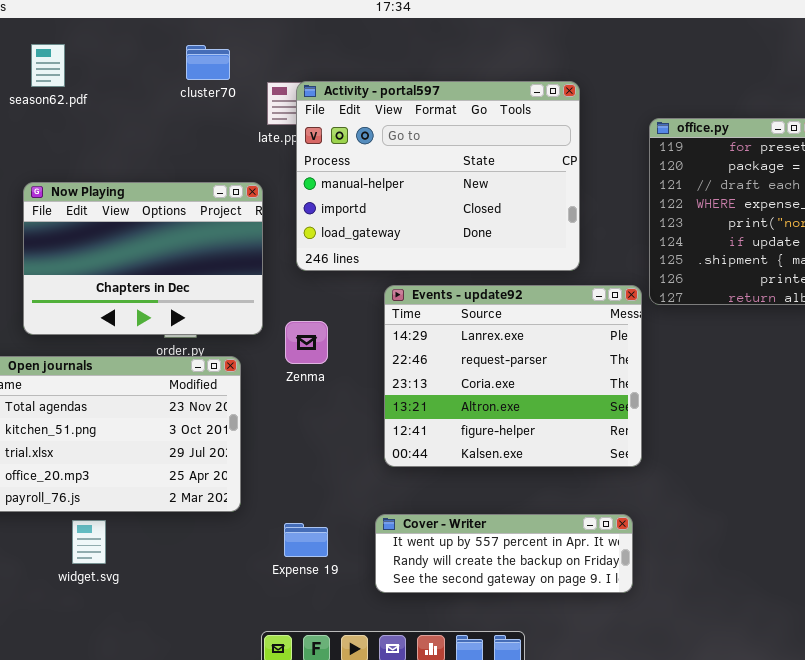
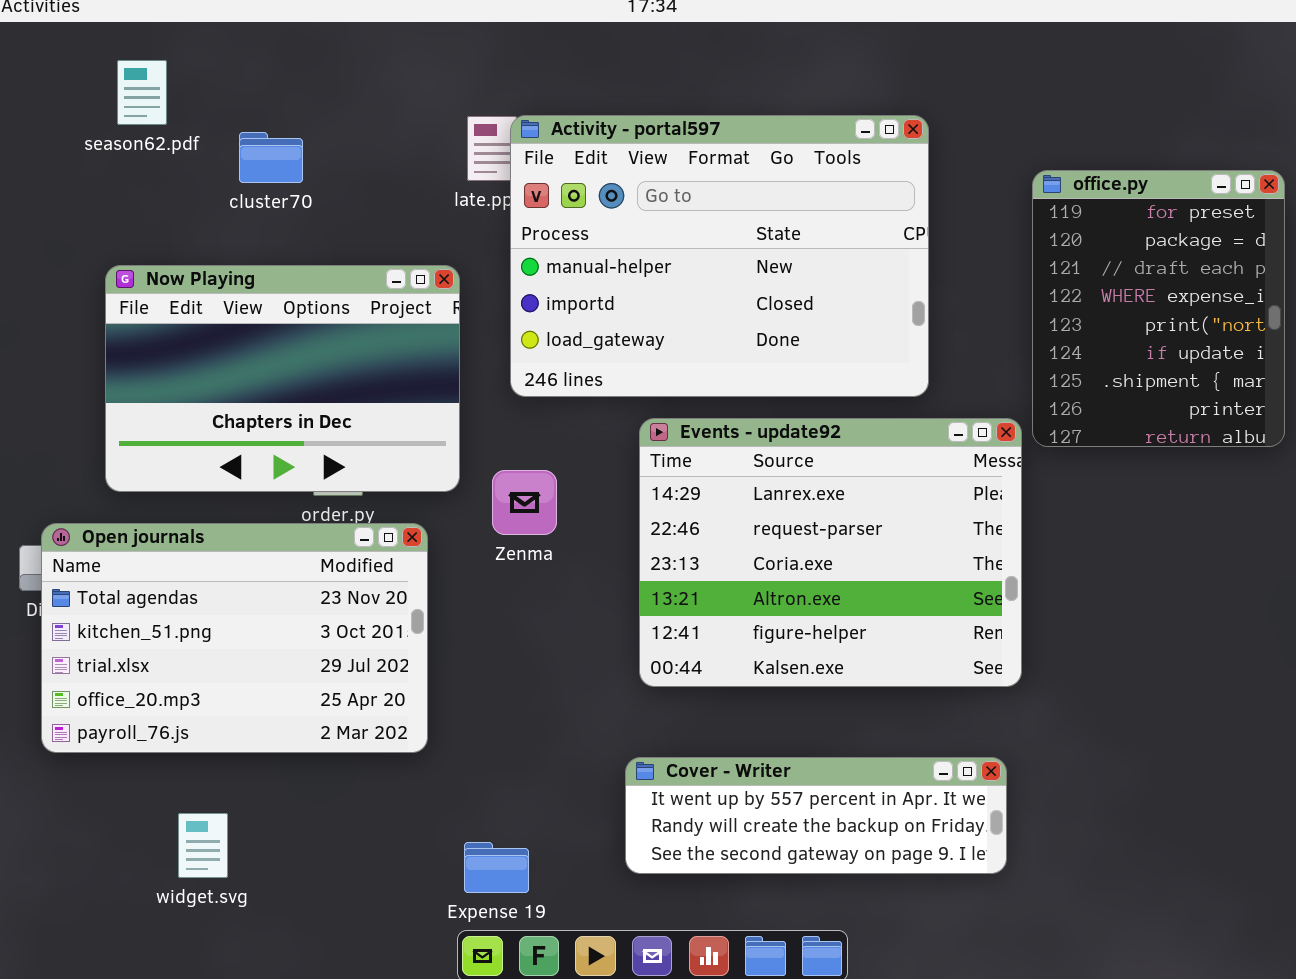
cluster70: [186,45,230,80] -> [239,132,303,183], moved
widget.svg: [72,520,106,564] -> [178,813,228,878], moved
Expense 19: [284,523,328,557] -> [464,842,529,893], moved

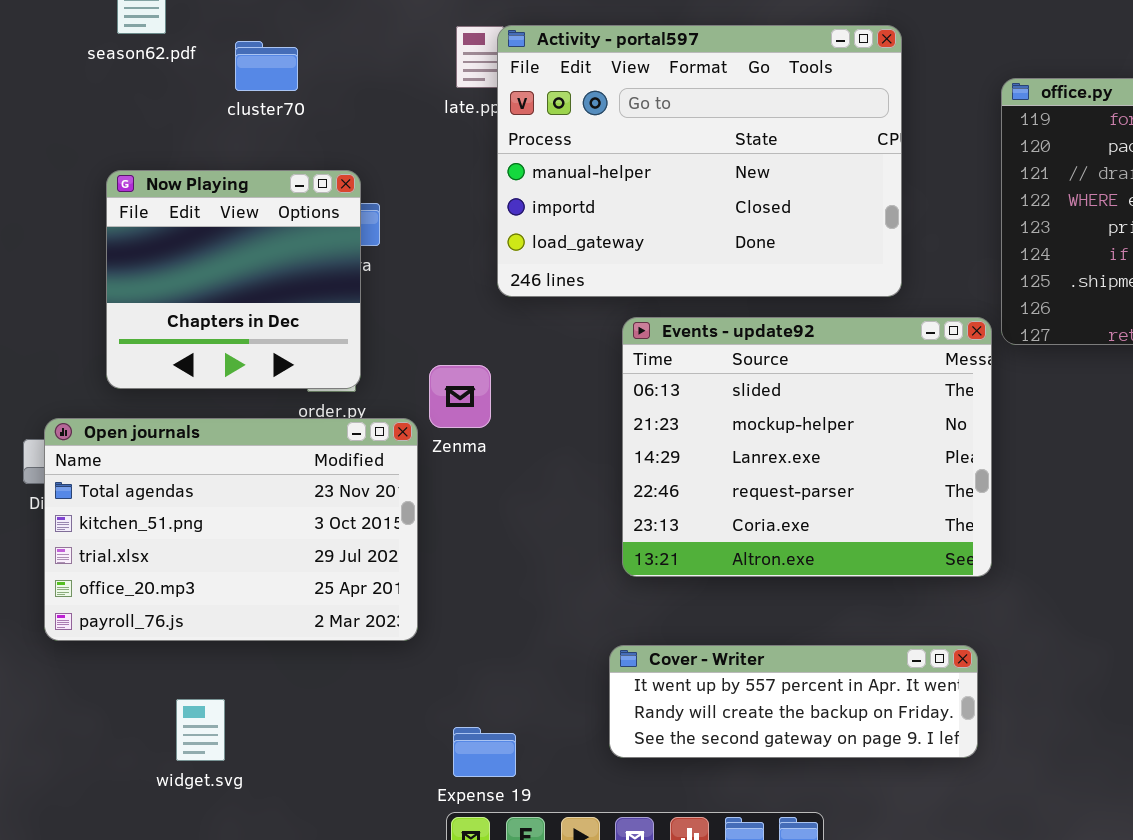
Now Playing: [105,265,460,492] -> [106,170,361,389], resized
Events - update92: [639,418,1022,687] -> [622,317,992,577], scrolled up 2 rows
Zenma: [492,470,557,535] -> [429,365,491,428], moved

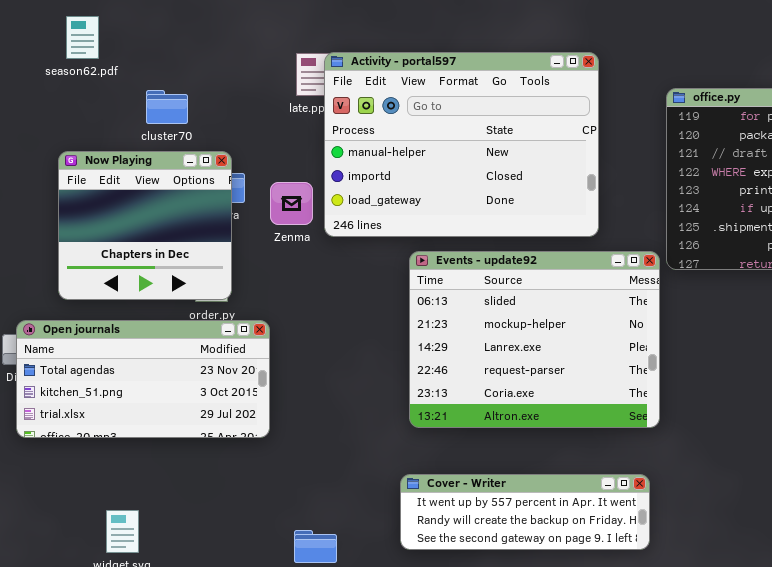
cluster70: [235,41,298,91] -> [146,90,188,124], moved
Zenma: [429,365,491,428] -> [270,182,313,225], moved
Open journals: [44,418,418,641] -> [16,320,270,438], resized

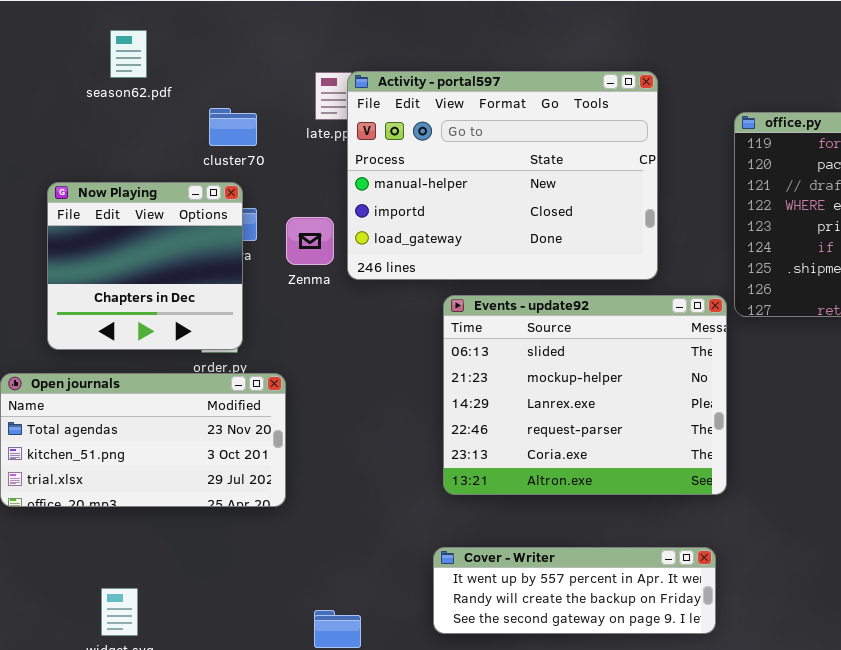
season62.pdf: [66,16,99,59] -> [110,30,147,78], moved
cluster70: [146,90,188,124] -> [209,108,257,146], moved

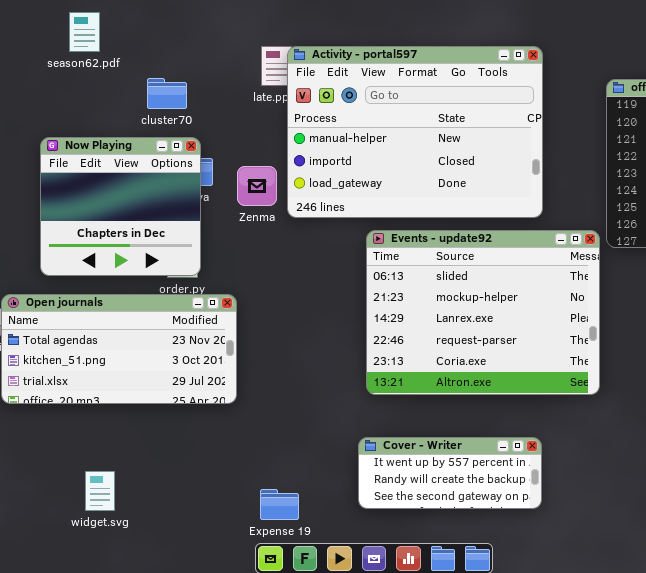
season62.pdf: [110,30,147,78] -> [69,12,100,52], moved
cluster70: [209,108,257,146] -> [147,78,187,109], moved
Cover - Writer: [433,547,716,634] -> [358,437,542,509], resized

